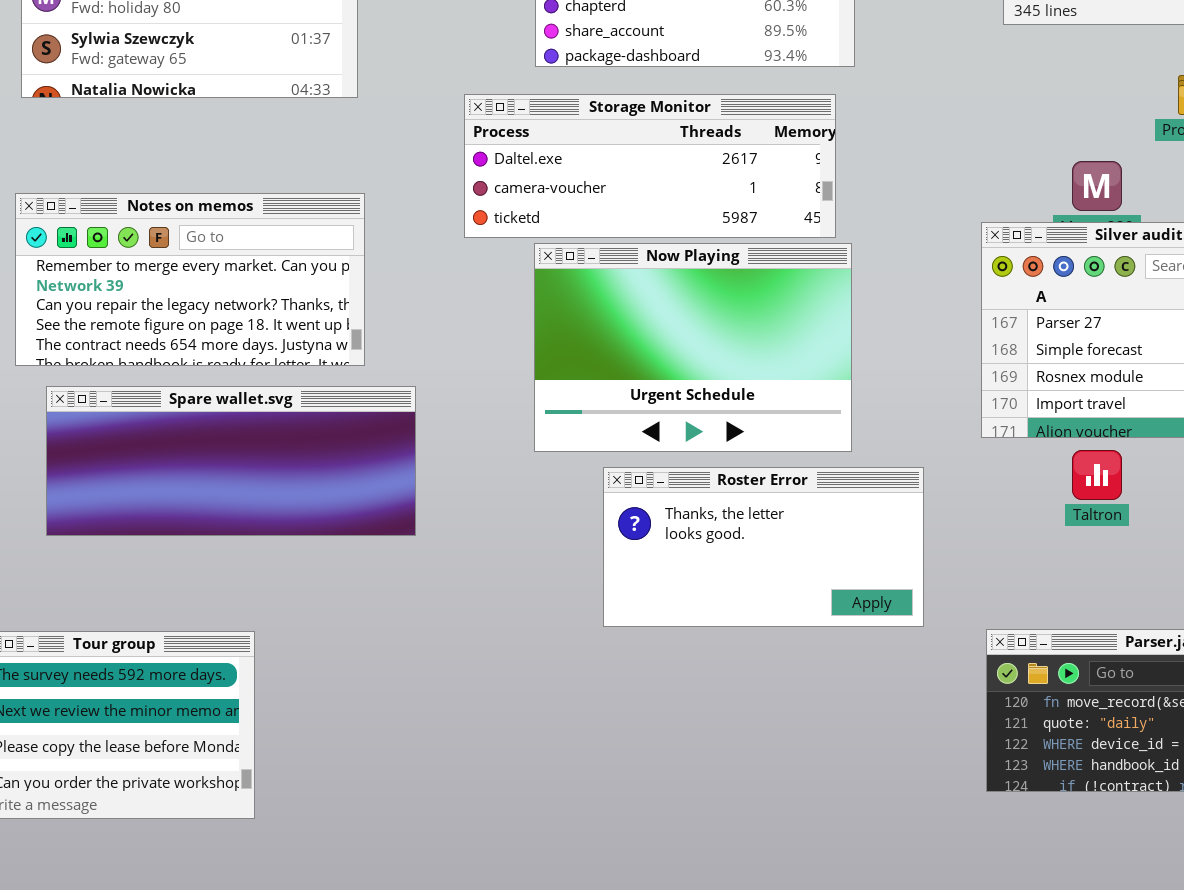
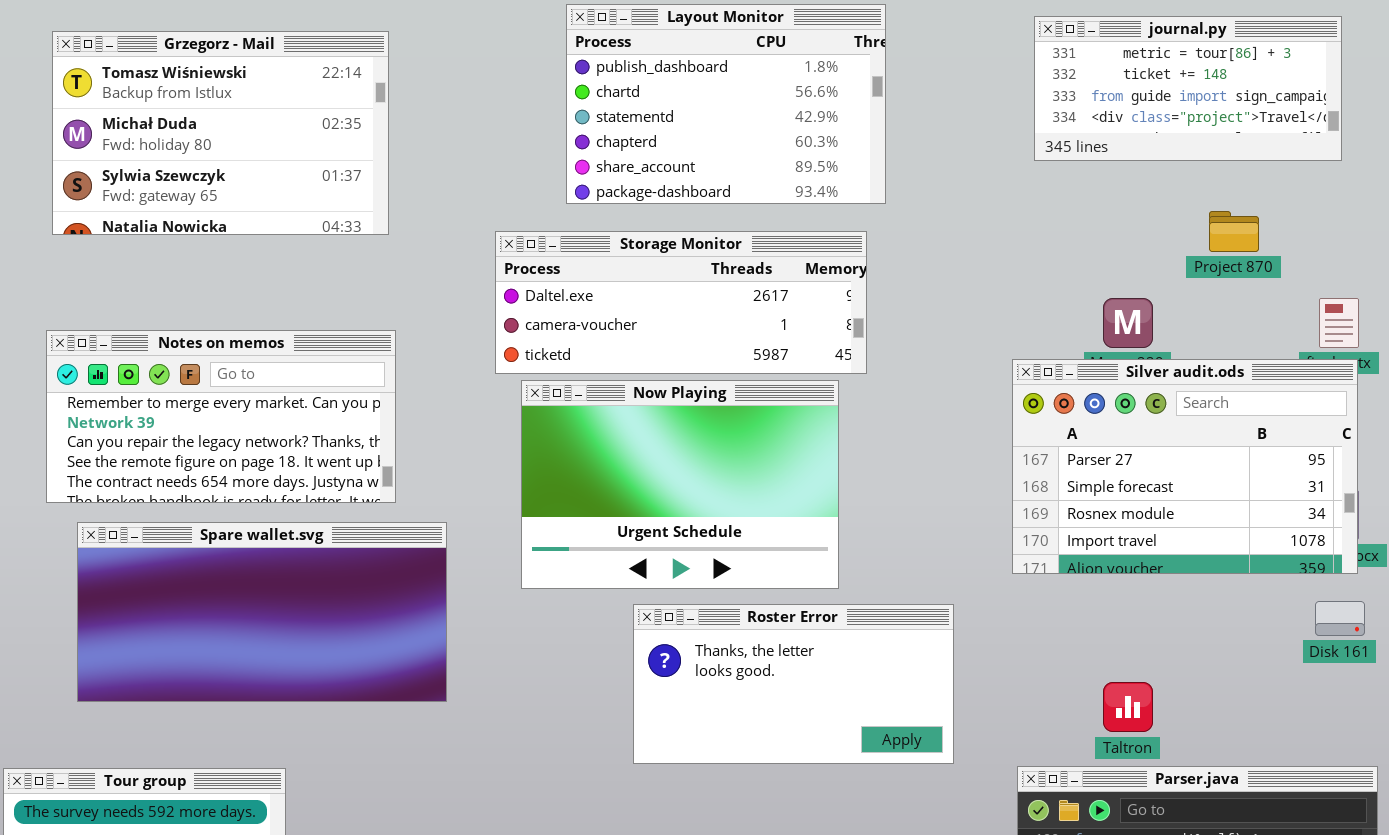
Now Playing: [534,243,852,452] -> [521,380,839,589], moved
Spare wallet.svg: [46,386,416,536] -> [77,522,447,702], resized
Taltron: [1072,450,1122,500] -> [1103,682,1153,732], moved

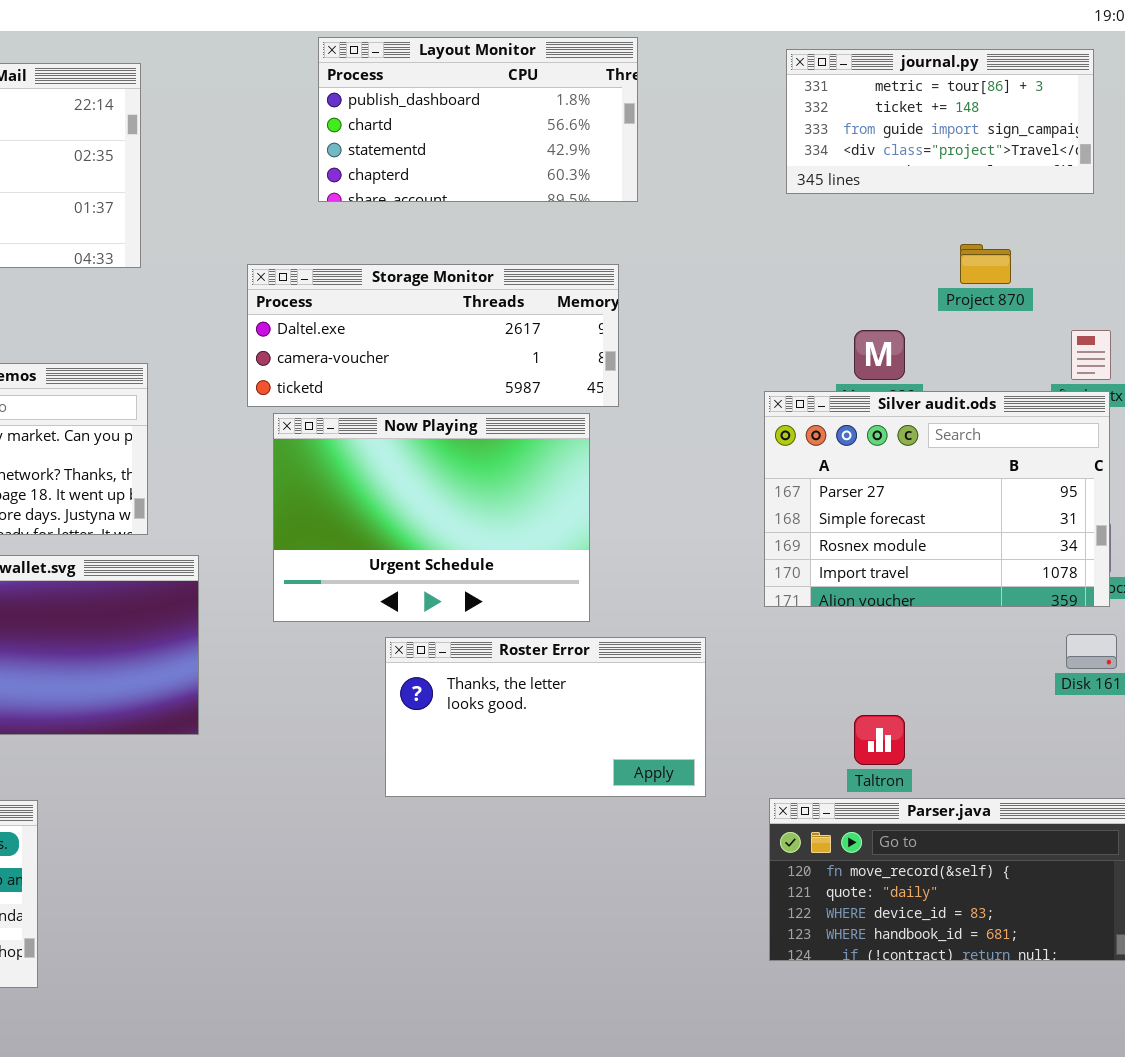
Layout Monitor: [566,4,886,204] -> [318,37,638,202], resized

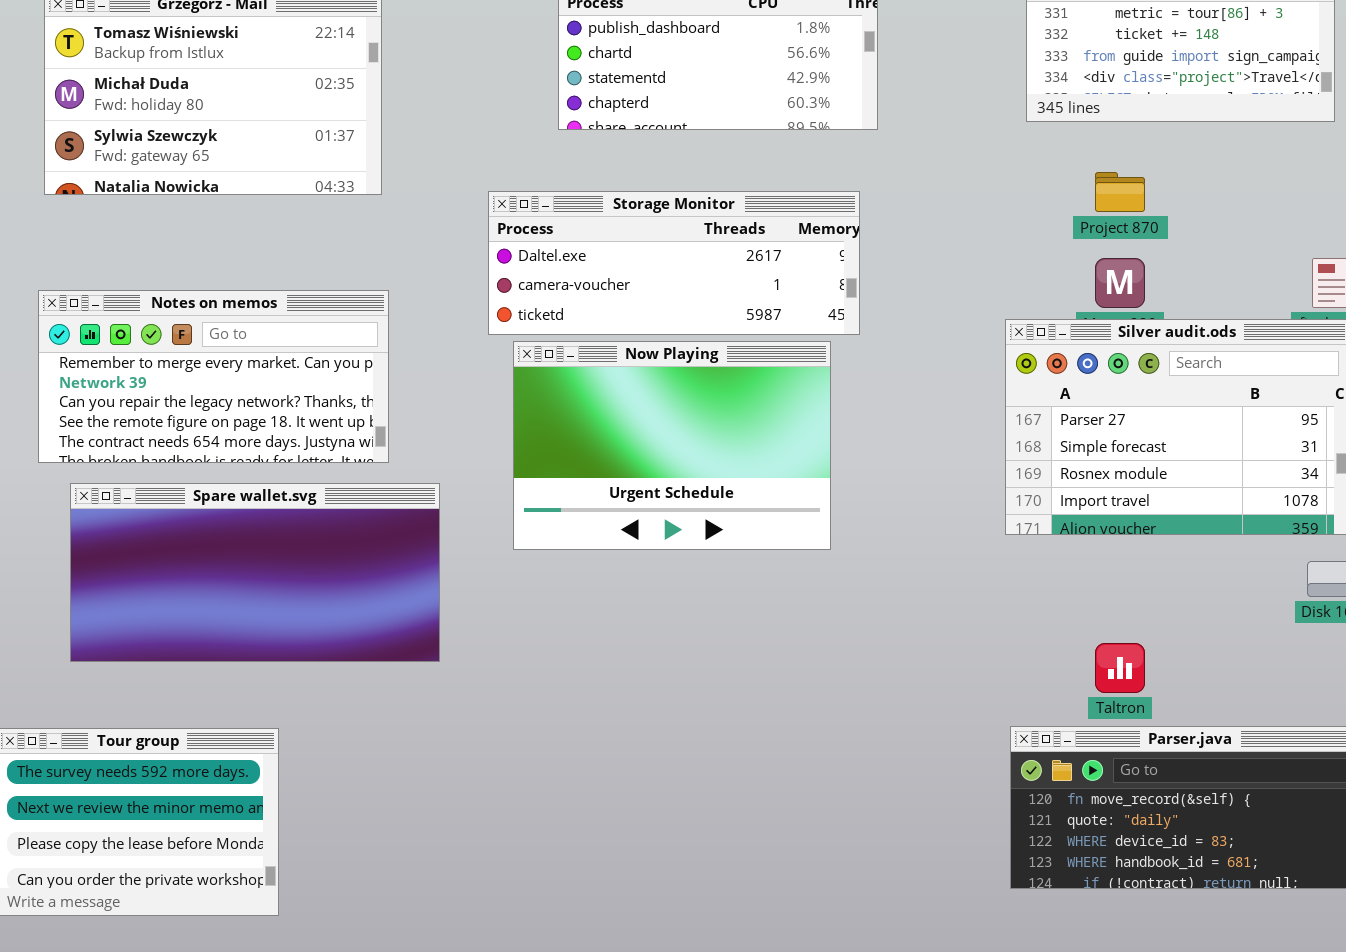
Project 870: [960,244,1011,284] -> [1095,172,1145,212], moved
Roster Error: [385,637,706,797] -> none, closed

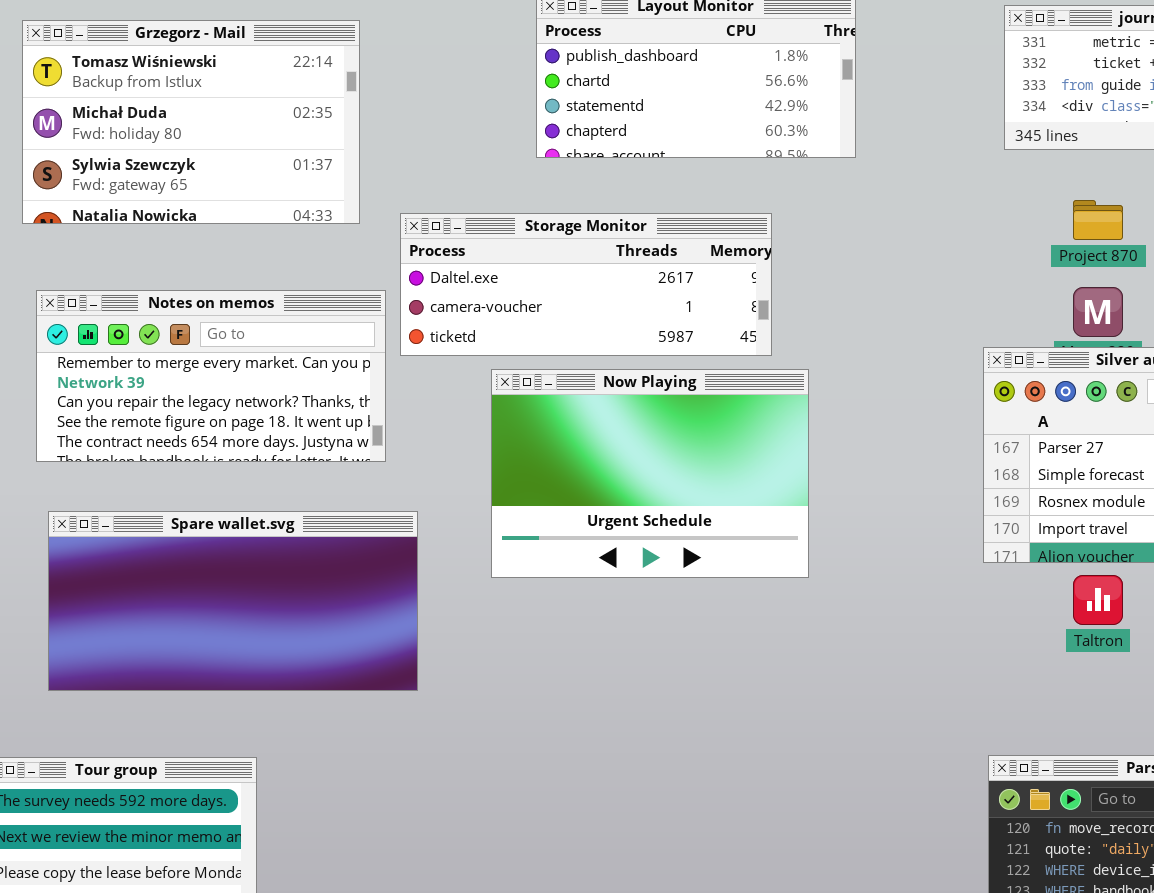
Storage Monitor: [488,191,860,335] -> [400,213,772,356], moved
Notes on memos: [38,290,389,463] -> [36,290,386,462], moved
Taltron: [1095,643,1145,693] -> [1073,575,1123,625], moved

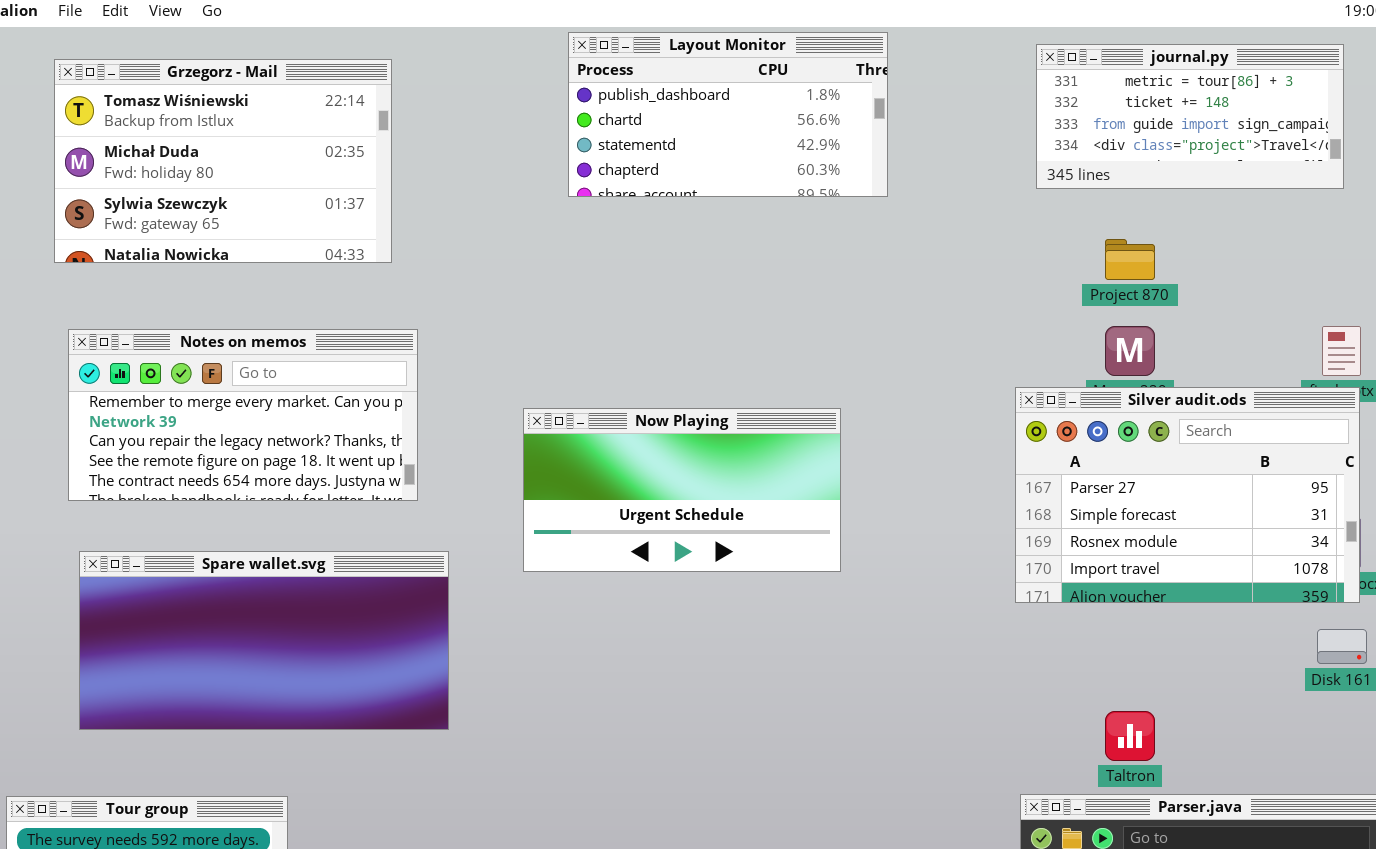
Storage Monitor: [400,213,772,356] -> none, closed
Now Playing: [491,369,809,578] -> [523,408,841,572], resized
Taltron: [1073,575,1123,625] -> [1105,711,1155,761], moved

